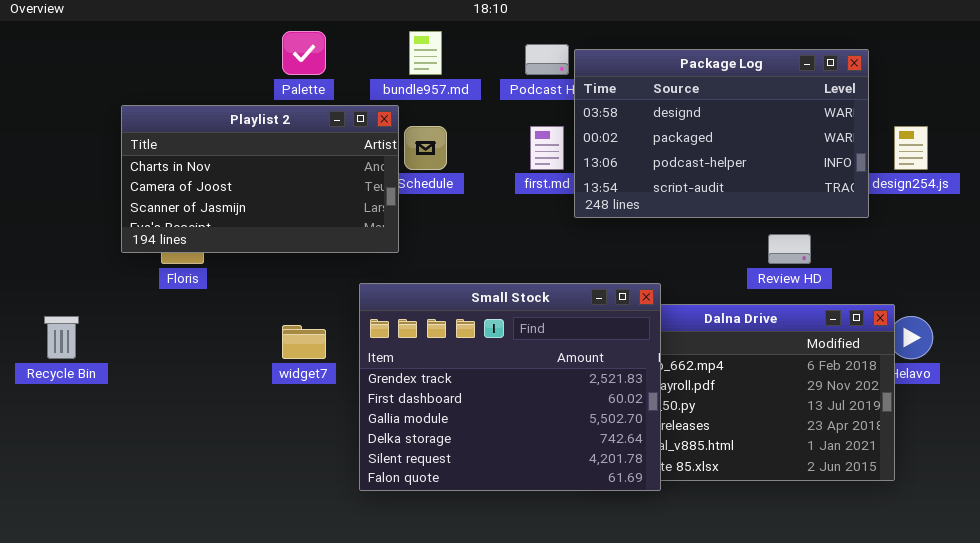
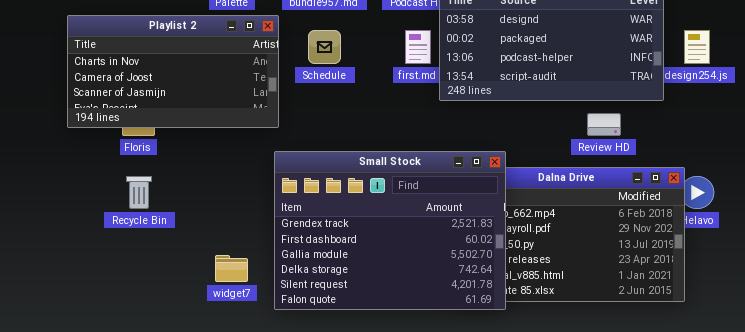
Playlist 2: [121,105,399,253] -> [67,15,279,128], moved
Recycle Bin: [44,316,79,359] -> [126,176,152,209], moved
widget7: [282,325,326,359] -> [215,255,248,282], moved

